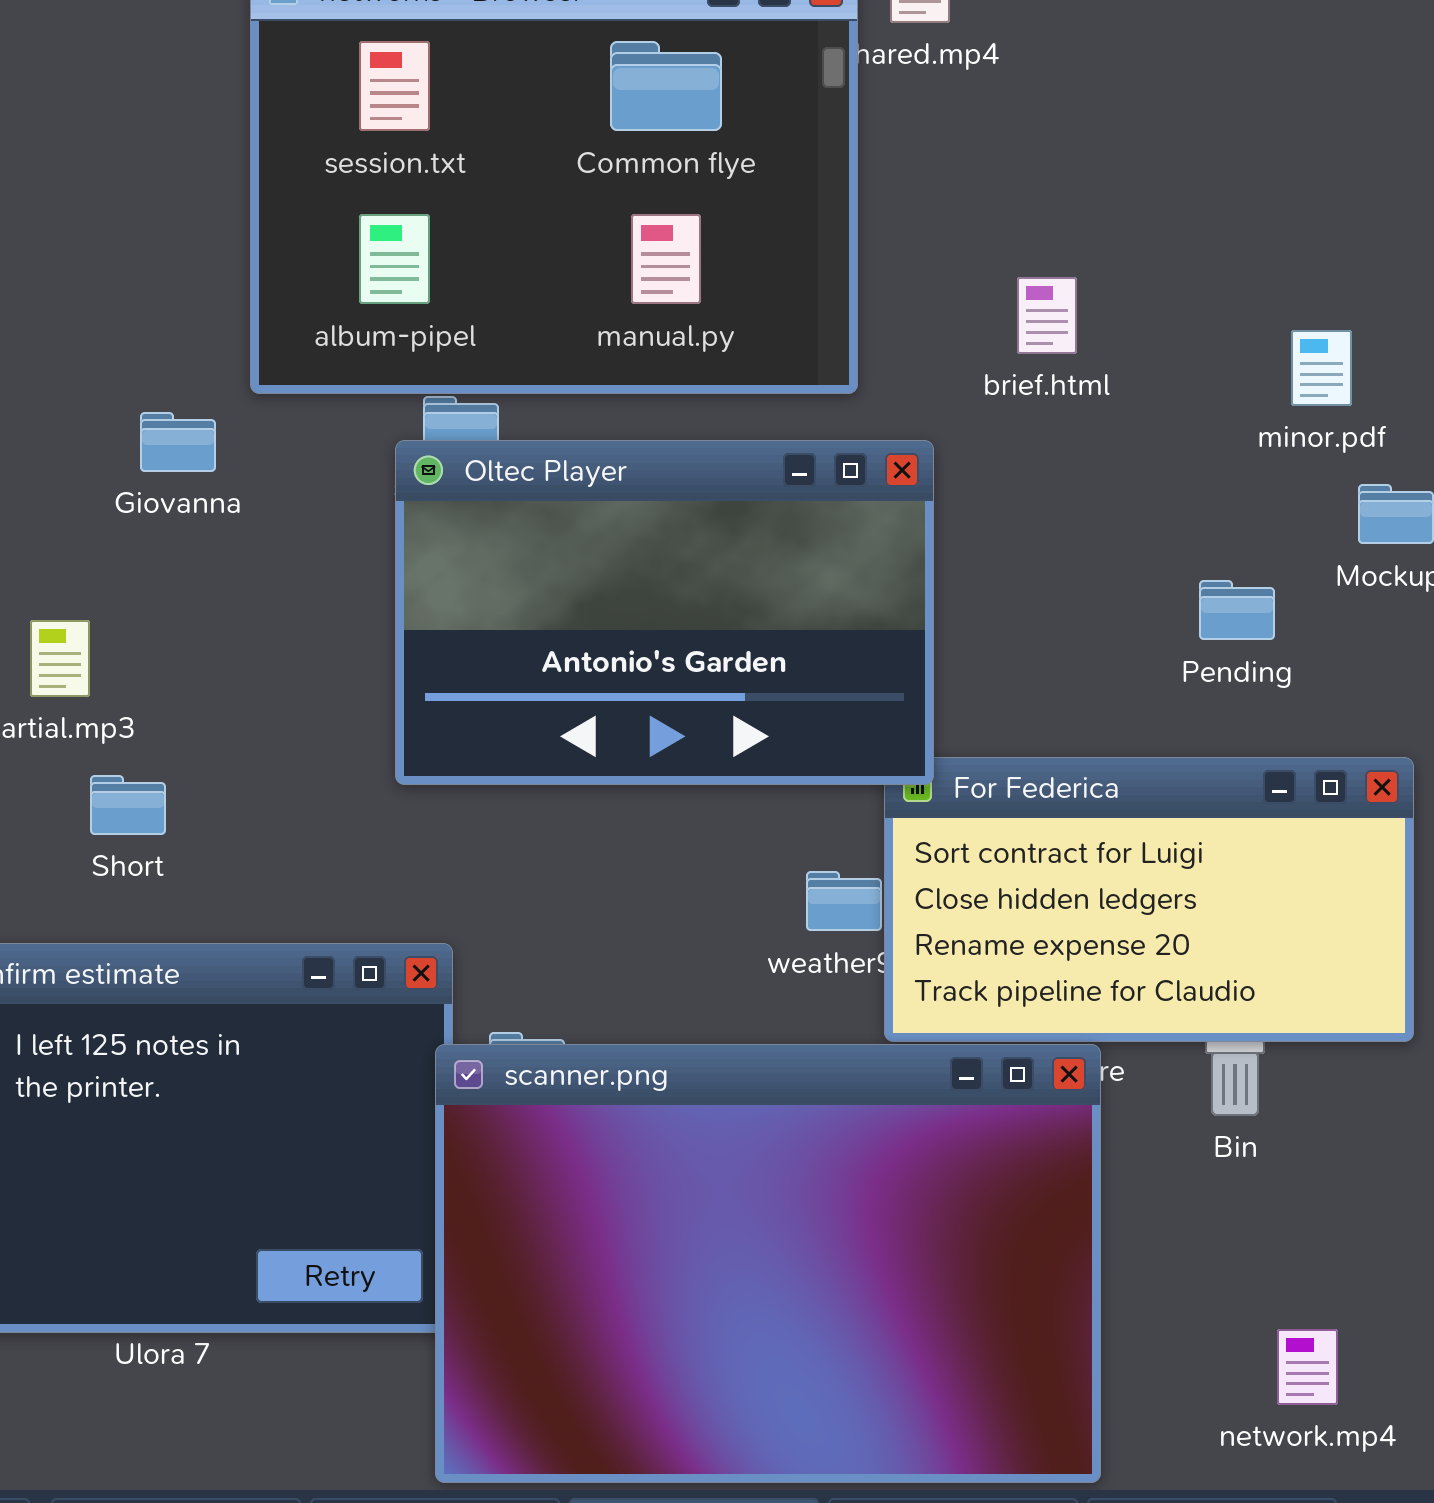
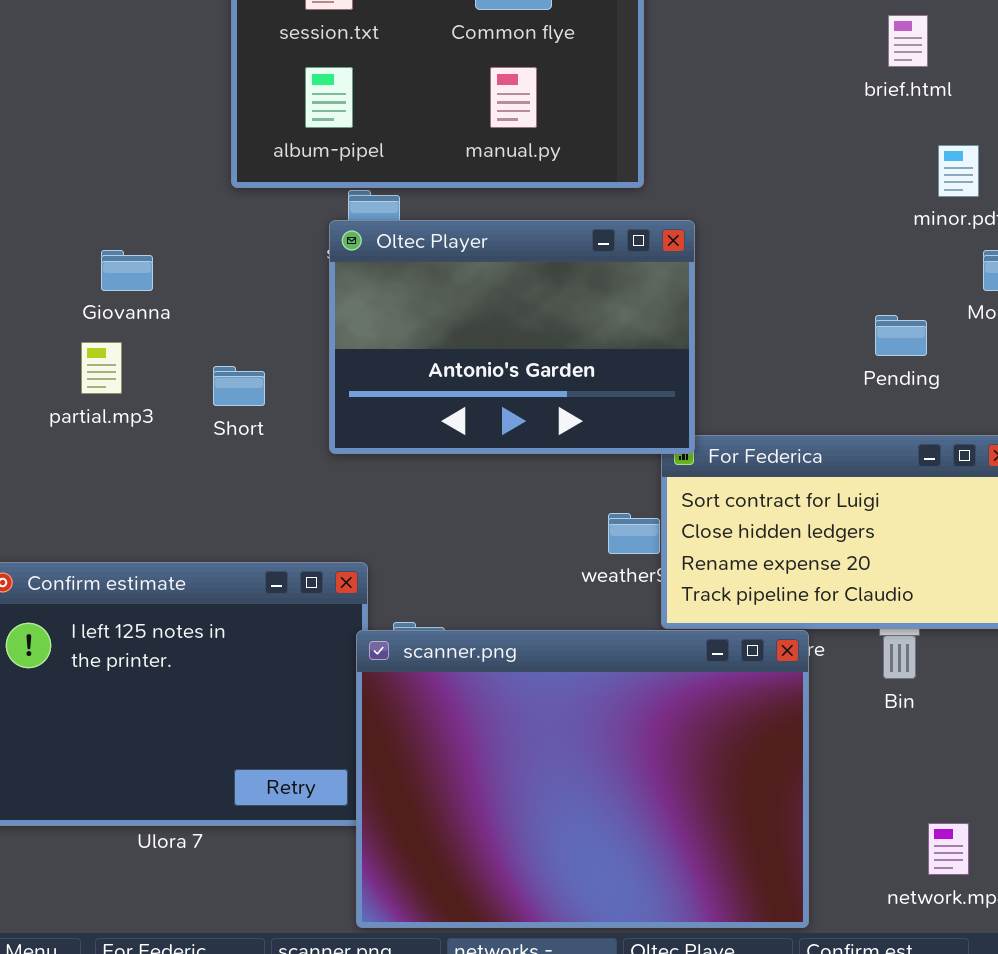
brief.html: [1017,277,1077,354] -> [888,15,928,67], moved
Giovanna: [140,412,216,472] -> [101,250,153,291], moved
Short: [90,775,166,835] -> [213,366,265,406], moved

